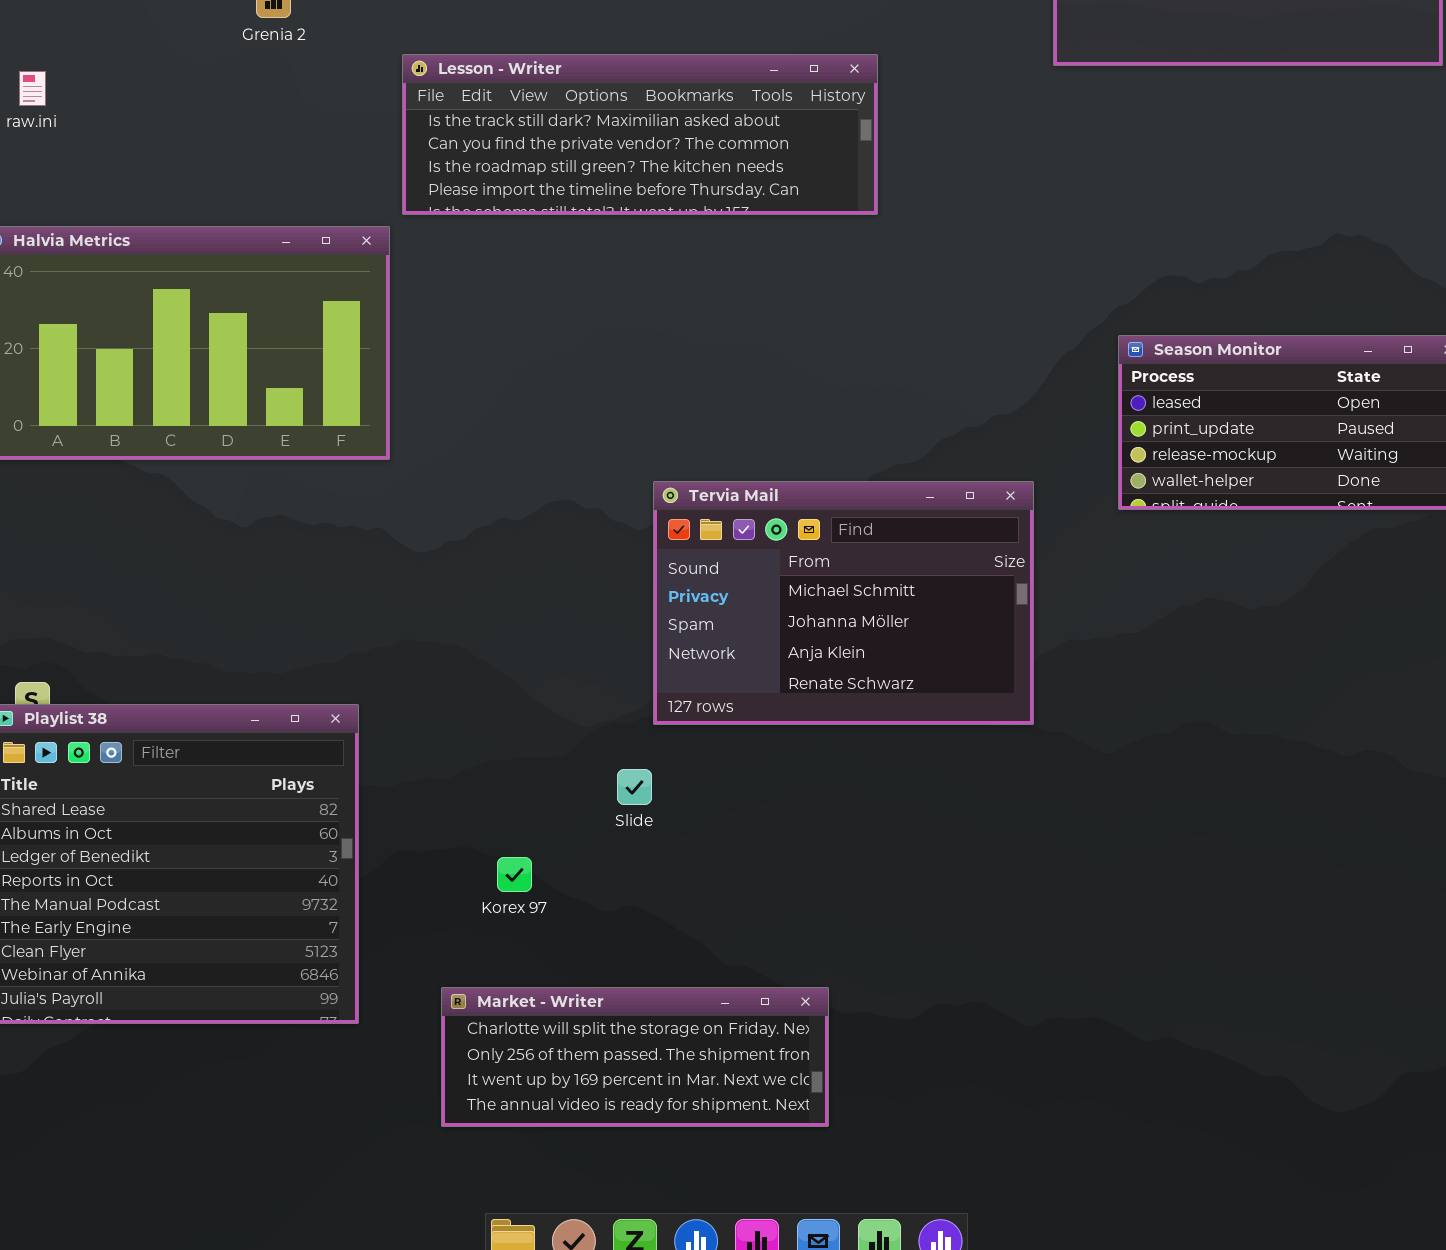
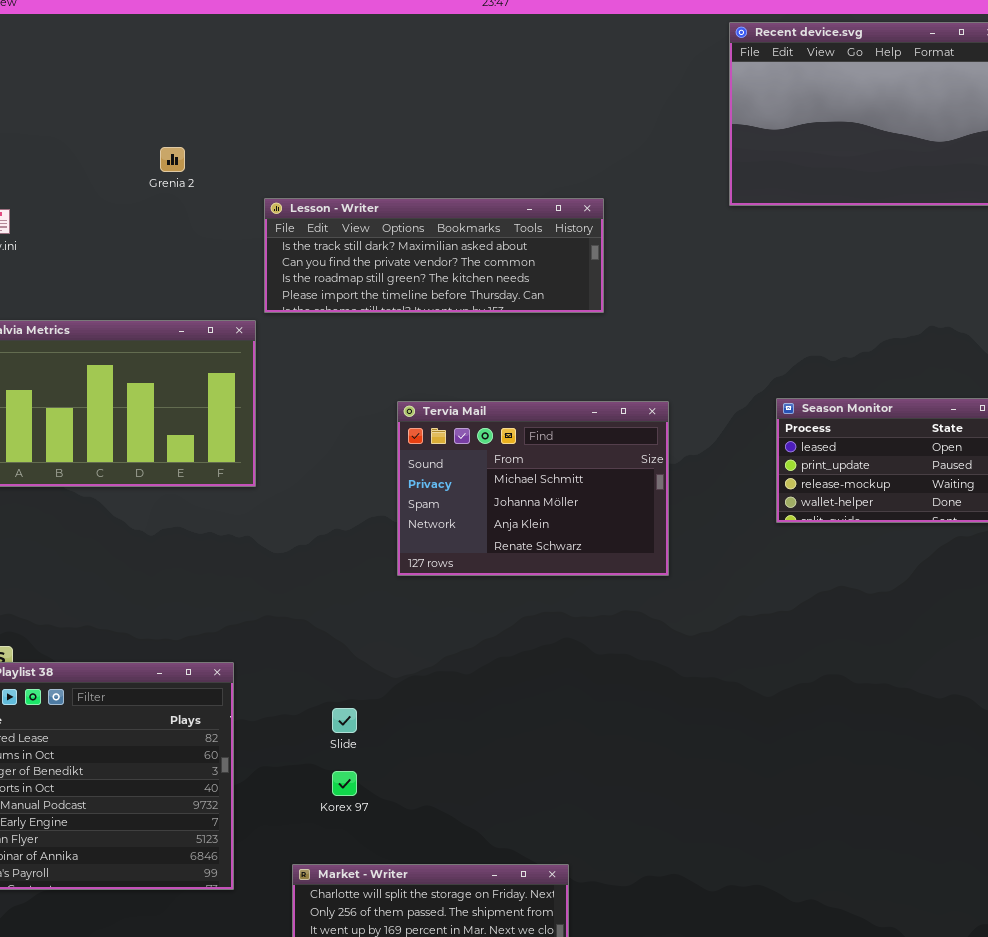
Tervia Mail: [653,481,1034,725] -> [397,401,669,576], moved
Slide: [617,769,652,805] -> [332,708,357,733], moved

